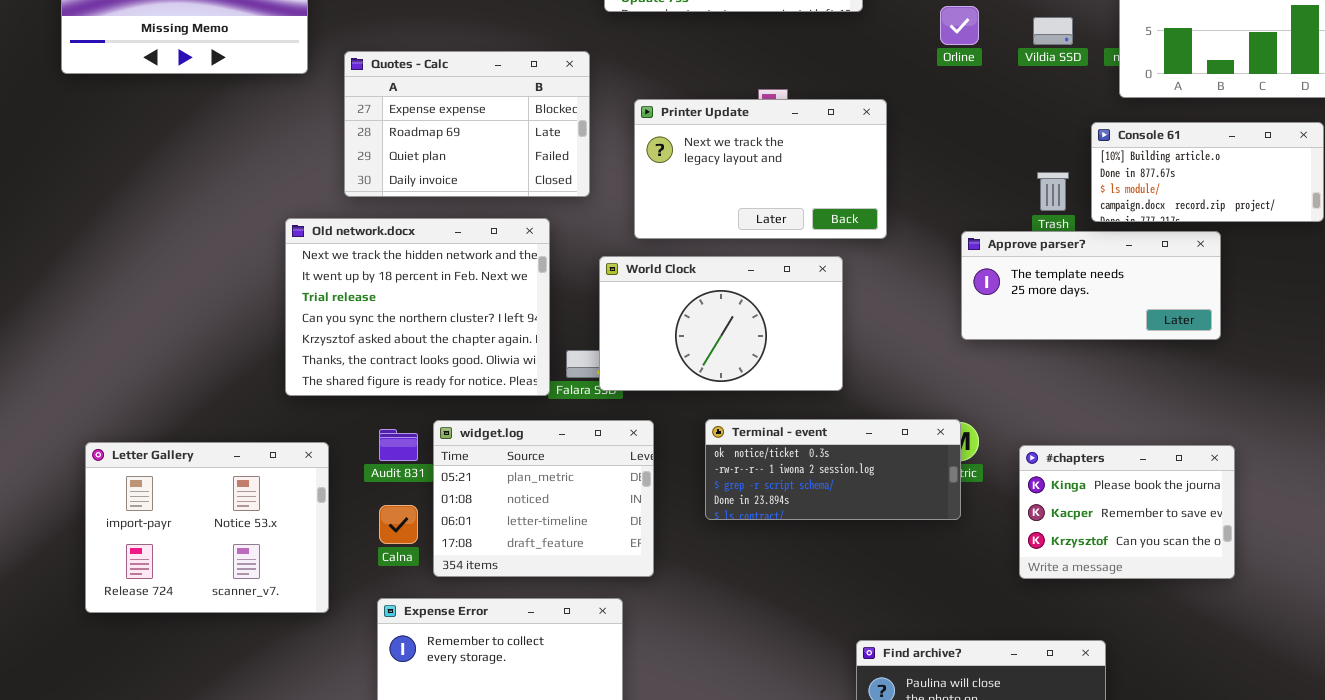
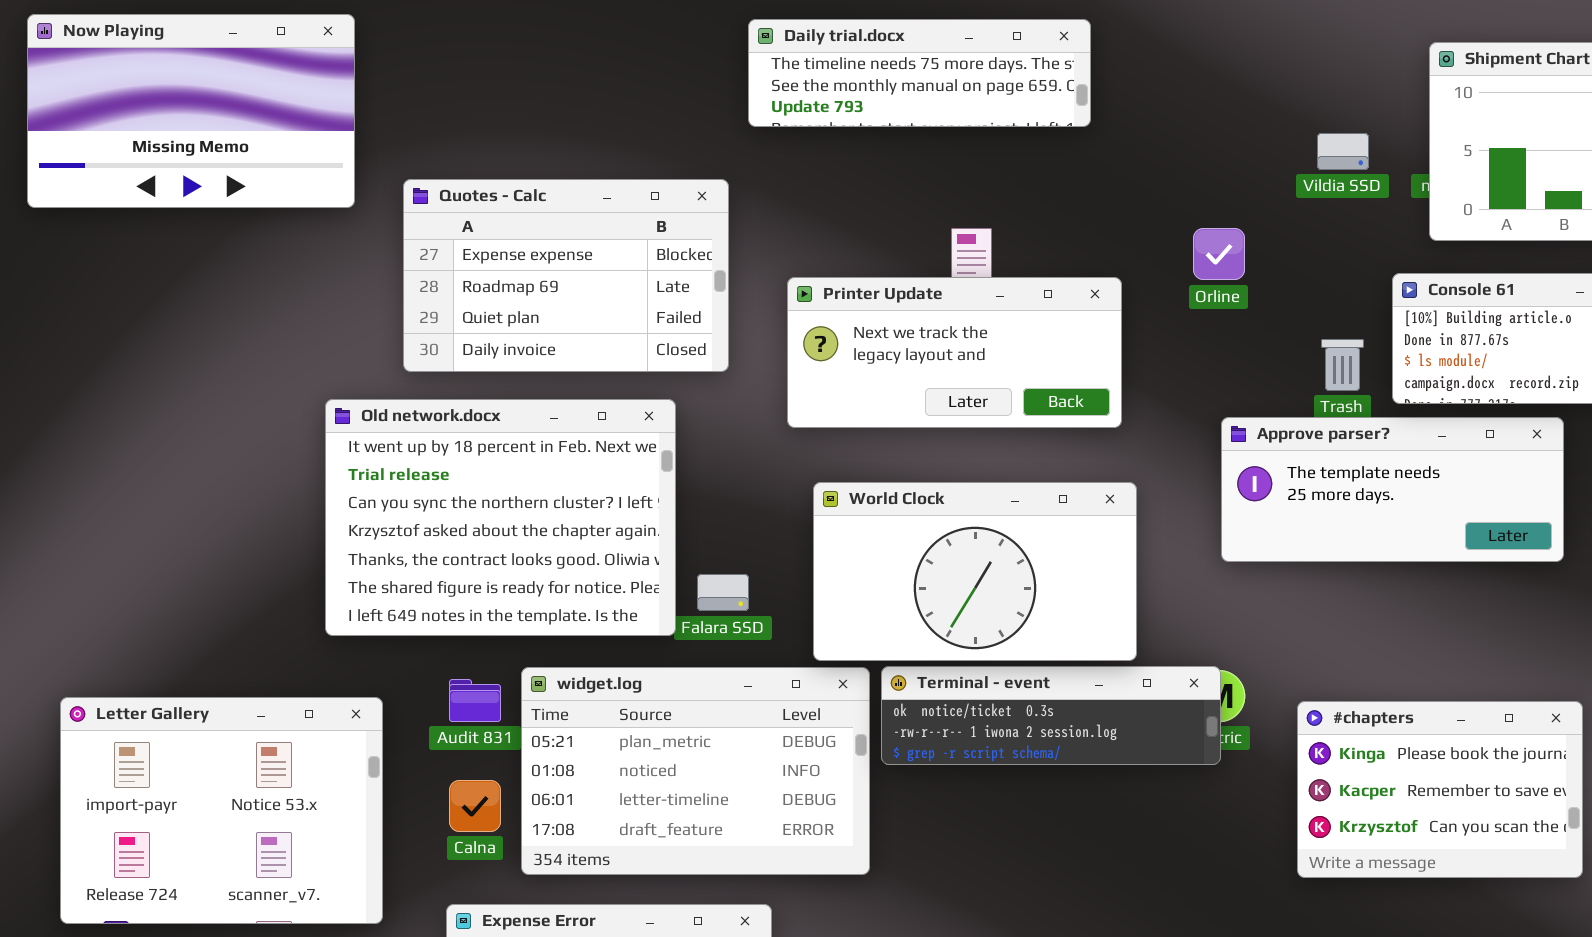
Orline: [940,6,979,45] -> [1193,228,1245,280], moved
Printer Update: [634,99,887,239] -> [787,277,1122,428], resized
Old network.docx: [285,218,550,396] -> [325,399,676,636], scrolled down 1 row
World Clock: [599,256,843,391] -> [813,482,1137,661], moved
Terminal - event: [705,419,961,520] -> [881,666,1221,765], resized
widget.log: [433,420,654,577] -> [521,667,870,875], resized

